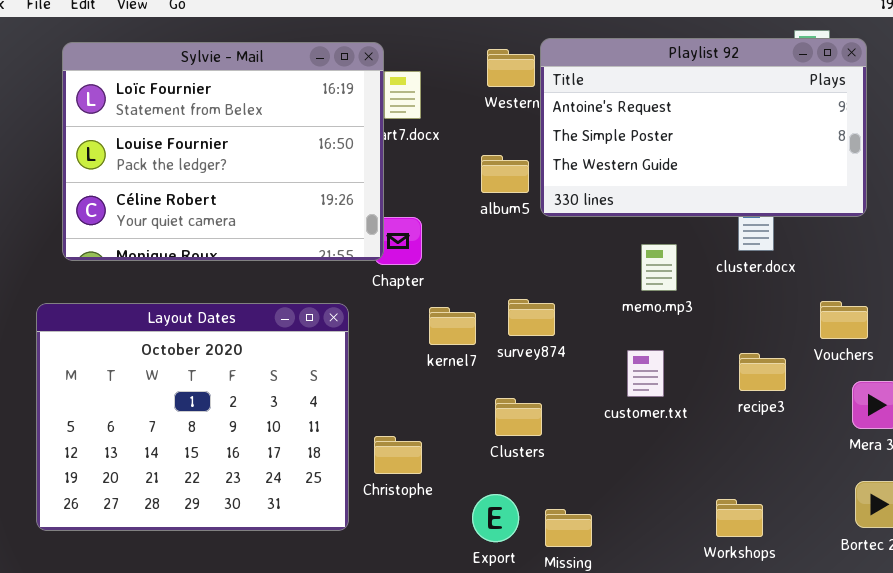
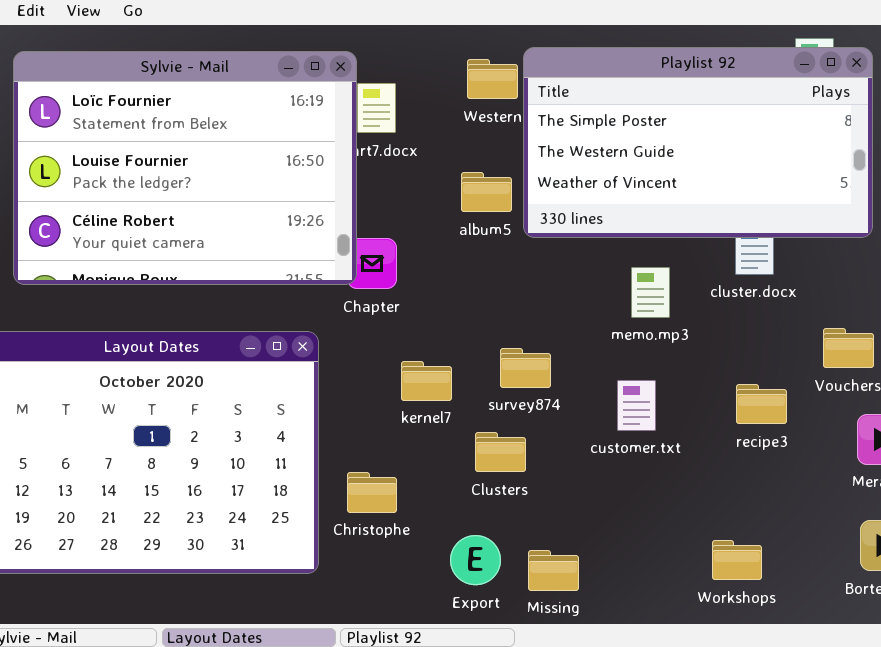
Playlist 92: [540,38,867,217] -> [523,47,873,238], scrolled down 1 row
survey874: [508,299,555,336] -> [500,348,551,388], moved
kernel7: [429,307,476,345] -> [401,361,452,401], moved

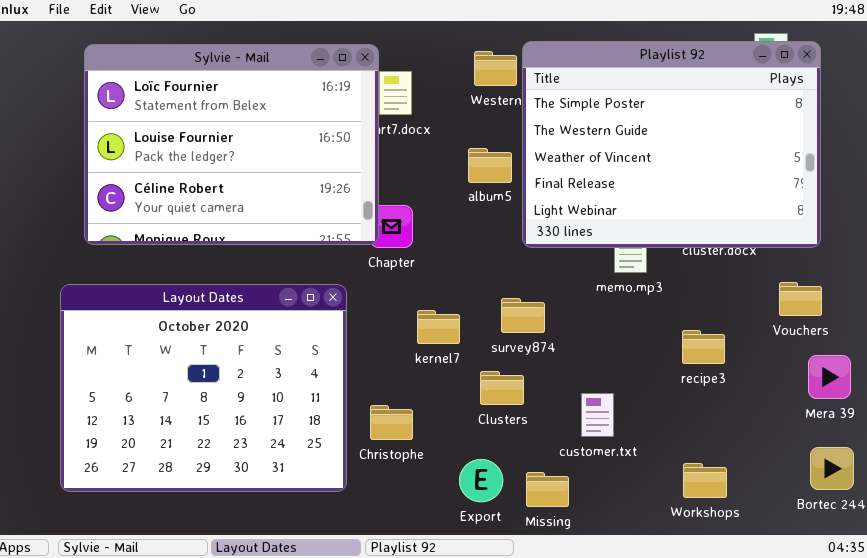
Playlist 92: [523,47,873,238] -> [522,41,821,248], resized
customer.txt: [617,380,656,431] -> [581,393,614,437], moved
recipe3: [736,384,787,424] -> [682,330,725,364], moved

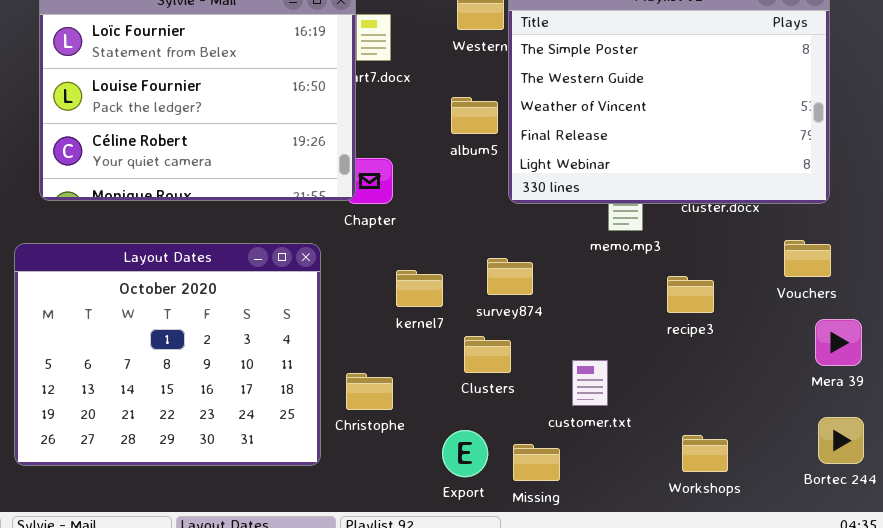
recipe3: [682,330,725,364] -> [667,276,714,313], moved

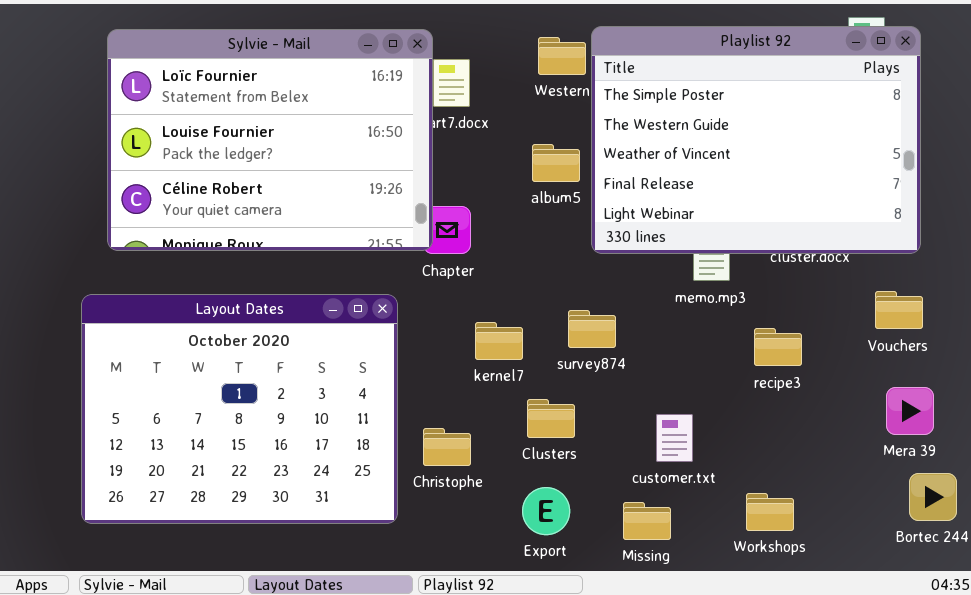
Mera 39: [815,319,862,366] -> [886,387,934,435], moved
Clusters: [464,336,511,373] -> [527,399,575,438], moved
Workshops: [682,435,728,472] -> [746,493,794,531], moved
Missing: [513,444,560,481] -> [623,502,671,540], moved

